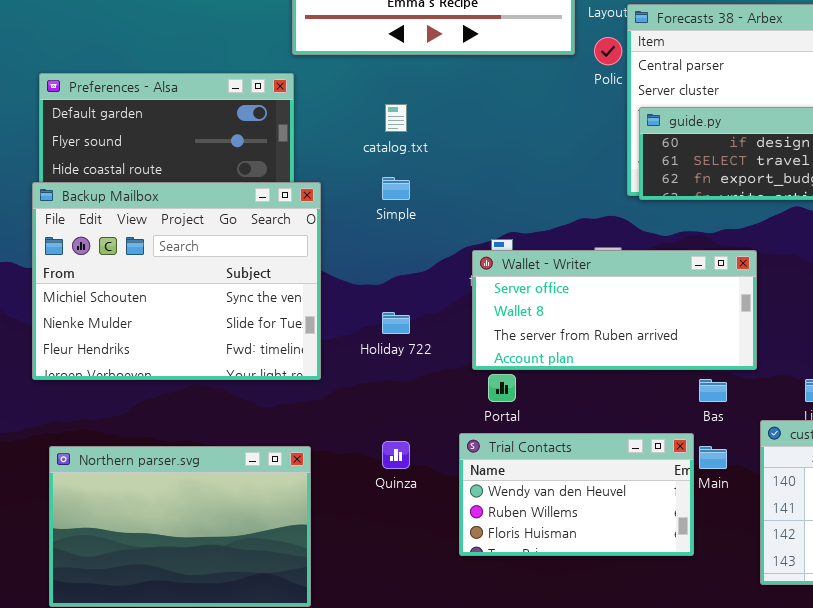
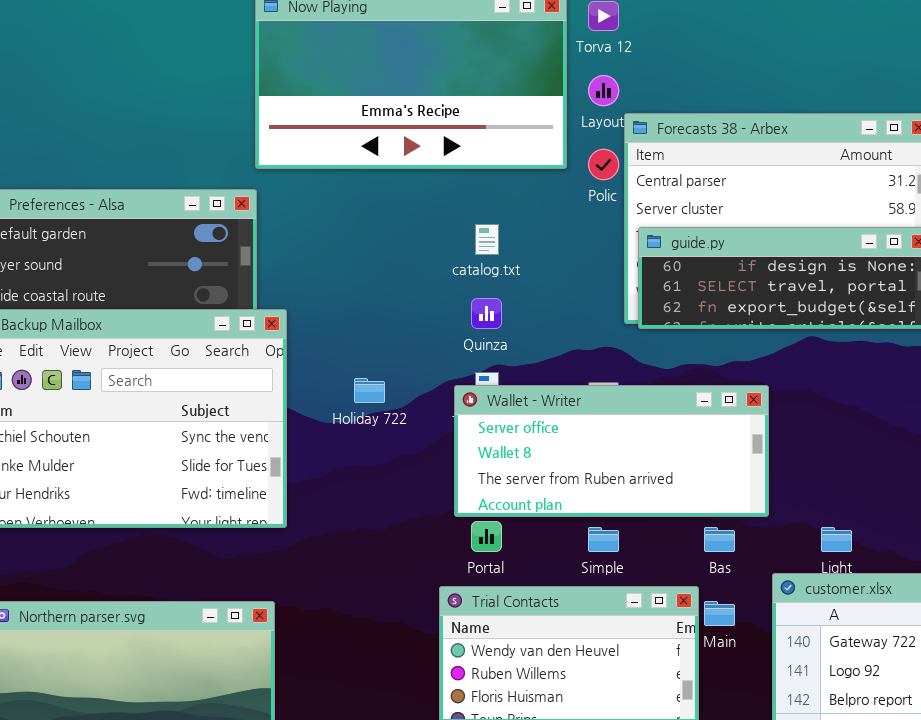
catalog.txt: [385,104,407,132] -> [475,224,499,255], moved
Simple: [382,177,410,200] -> [588,527,619,552], moved
Holiday 722: [382,312,410,334] -> [354,378,385,403], moved
Quinza: [382,441,410,469] -> [471,298,502,329], moved

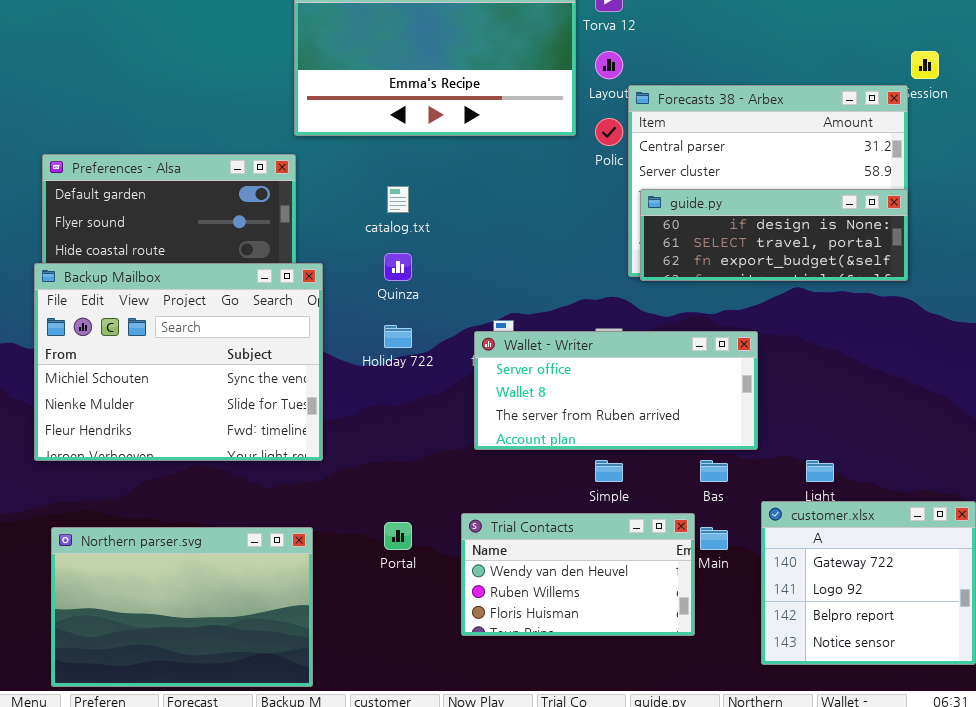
catalog.txt: [475,224,499,255] -> [387,186,409,213], moved
Quinza: [471,298,502,329] -> [384,253,412,281], moved
Portal: [471,521,502,552] -> [384,522,412,550], moved

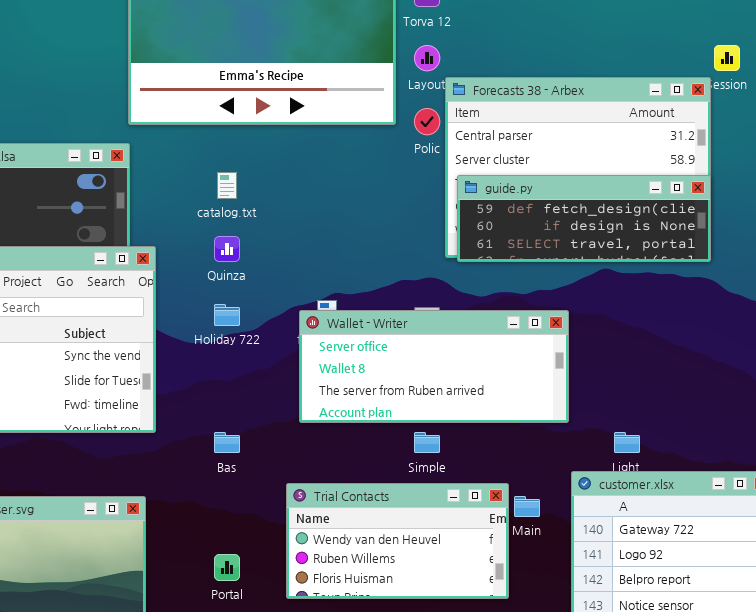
guide.py: [640,189,908,281] -> [457,175,711,262], scrolled up 1 row
Bas: [700,460,728,482] -> [214,432,240,453], moved
Portal: [384,522,412,550] -> [214,554,240,581], moved

